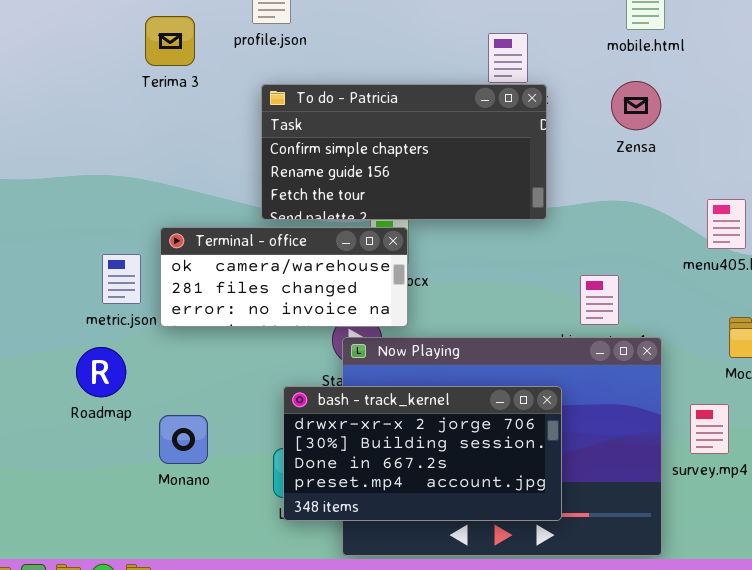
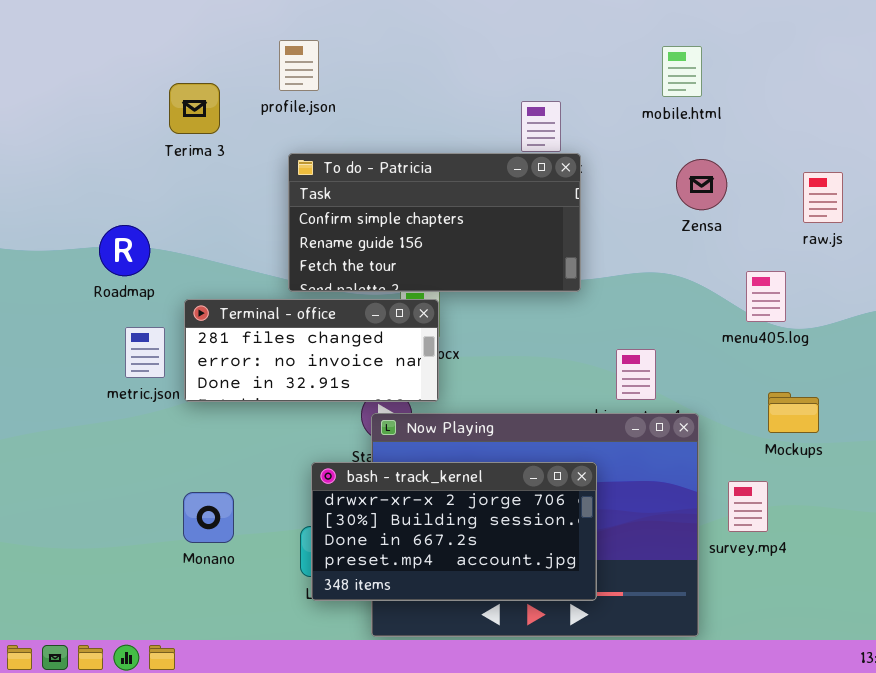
Zensa: [611,81,661,130] -> [676,159,727,210], moved
Terminal - office: [160,227,408,327] -> [184,299,439,402], scrolled down 1 row
Roadmap: [76,347,126,397] -> [99,225,150,276], moved

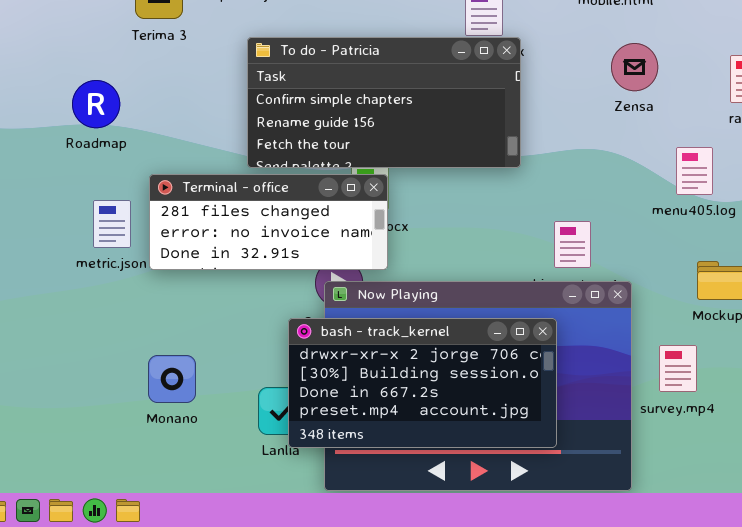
Roadmap: [99,225,150,276] -> [72,80,120,128], moved
bash - track_kernel: [311,462,597,601] -> [288,318,557,448], moved

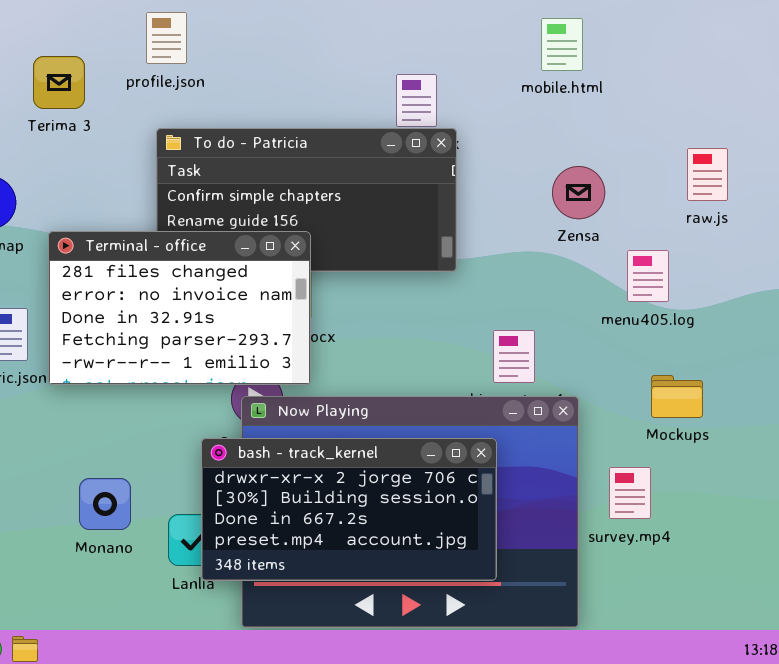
Zensa: [611,43,658,91] -> [552,166,605,219], moved
Terminal - office: [149,174,388,270] -> [48,231,311,385], resized
Monano: [148,355,196,403] -> [79,478,131,530], moved

